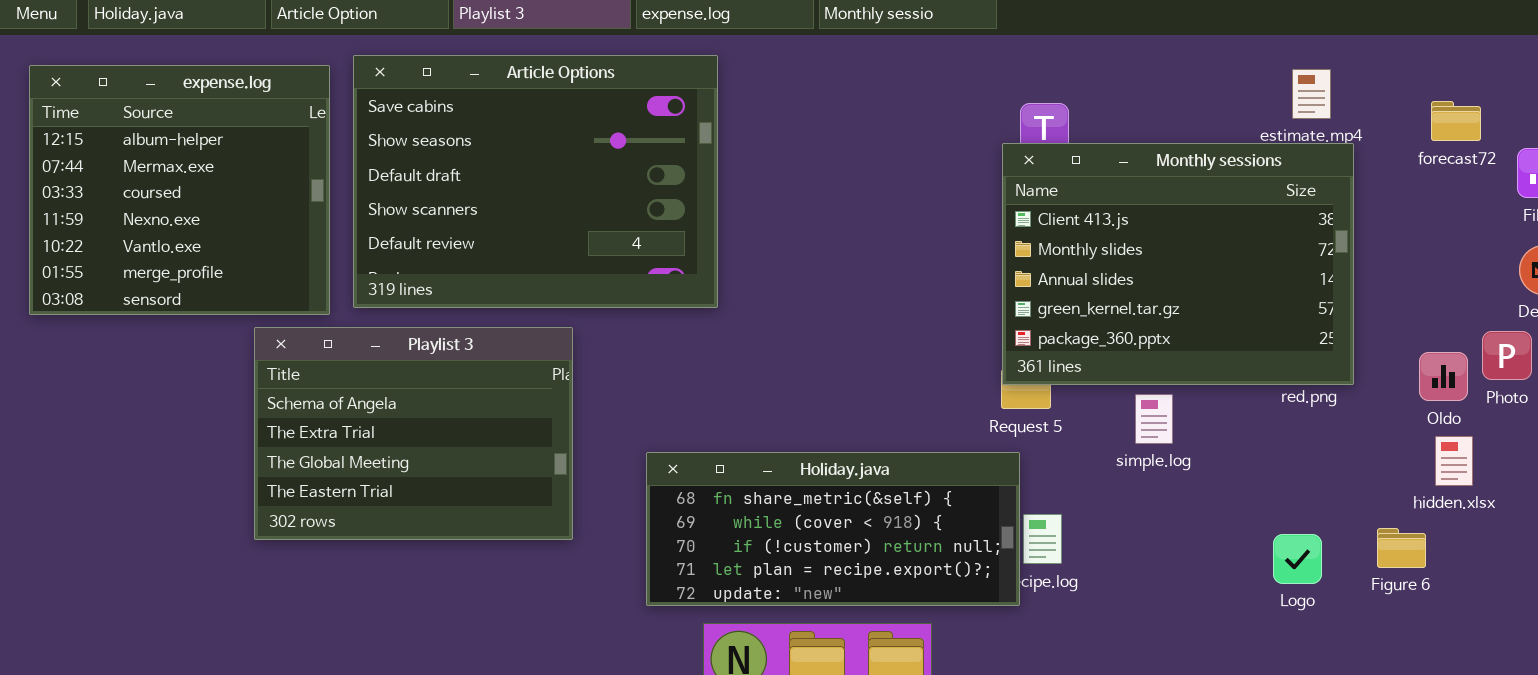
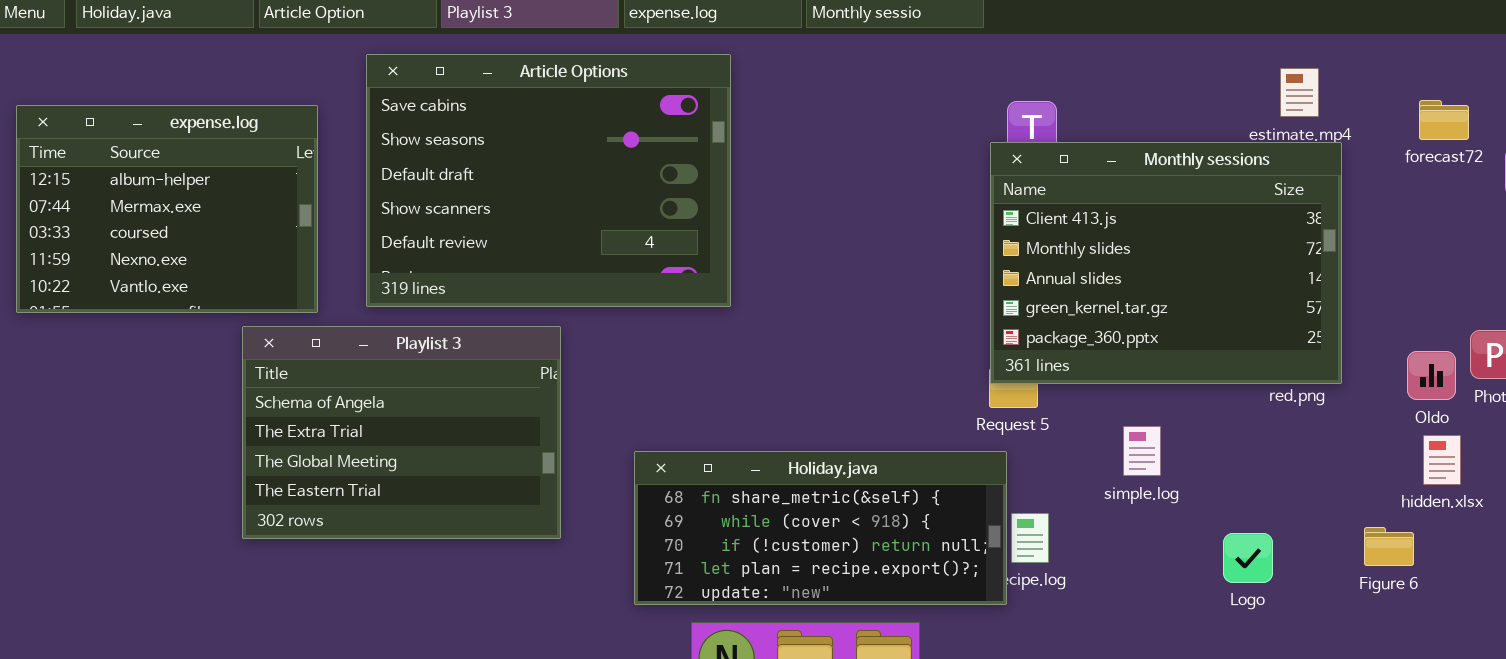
Article Options: [353,55,718,308] -> [366,54,731,307], moved
expense.log: [29,65,330,315] -> [16,105,318,313], resized
simple.log: [1135,394,1173,444] -> [1123,426,1161,476], moved
Logo: [1273,534,1322,584] -> [1223,533,1273,583], moved

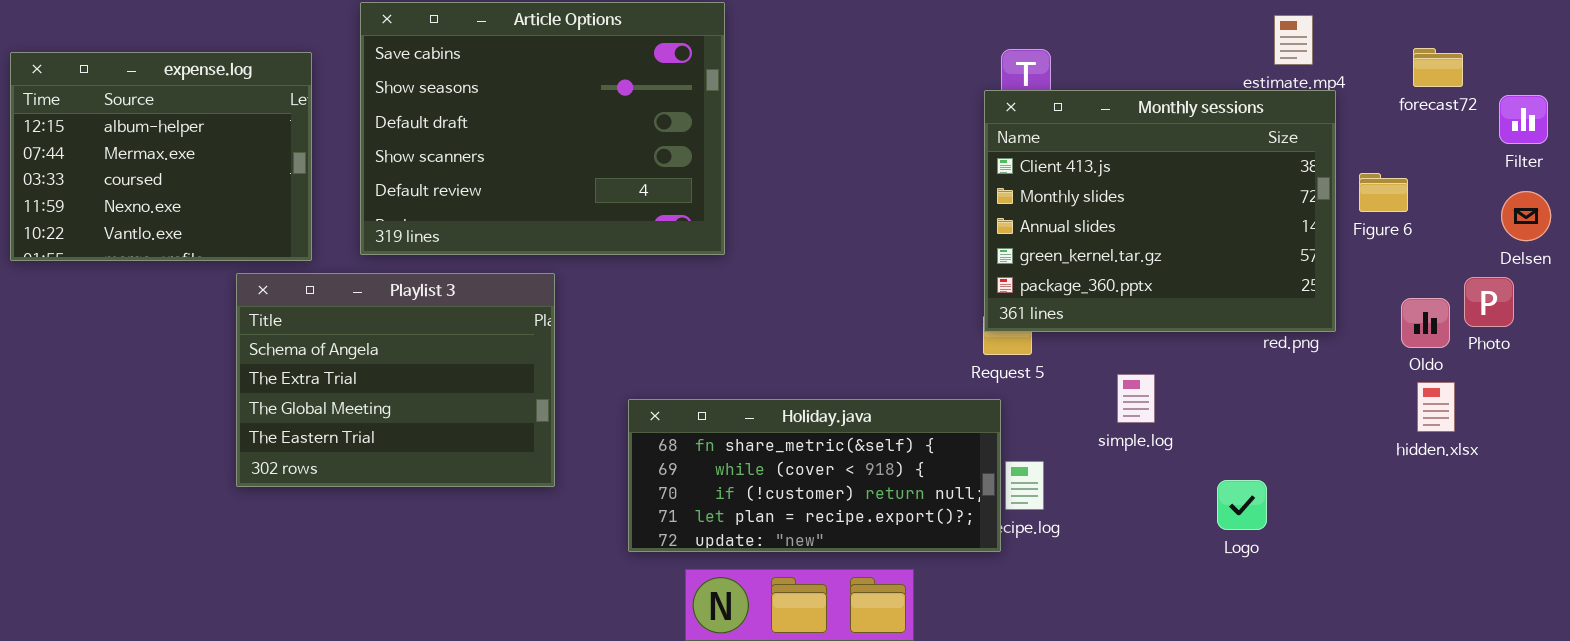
Figure 6: [1364,527,1414,566] -> [1359,173,1408,212], moved

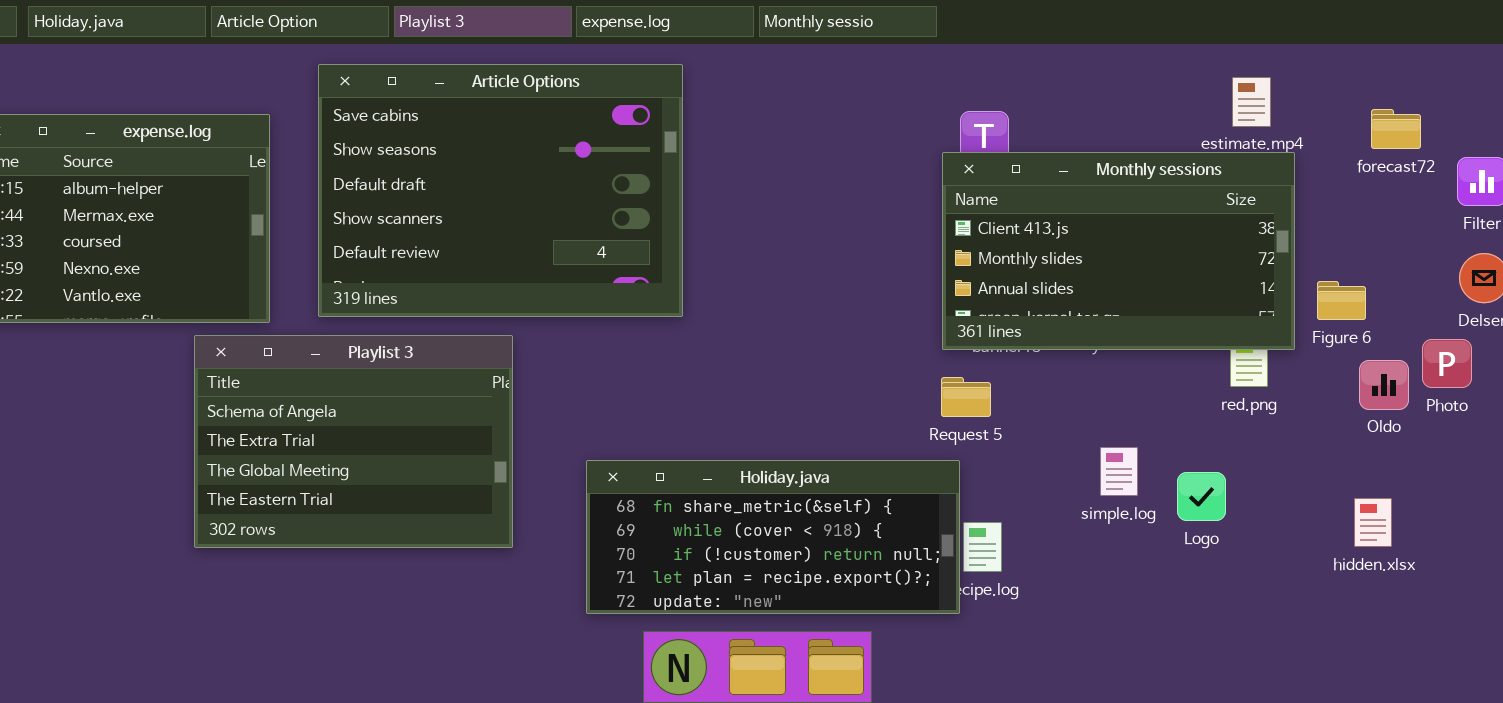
Monthly sessions: [984,90,1336,332] -> [942,152,1295,350], resized
Figure 6: [1359,173,1408,212] -> [1317,281,1366,320], moved
simple.log: [1117,374,1155,423] -> [1100,447,1138,496], moved
hidden.xlsx: [1417,382,1455,432] -> [1354,498,1392,547], moved
Logo: [1217,480,1267,530] -> [1177,472,1226,521], moved

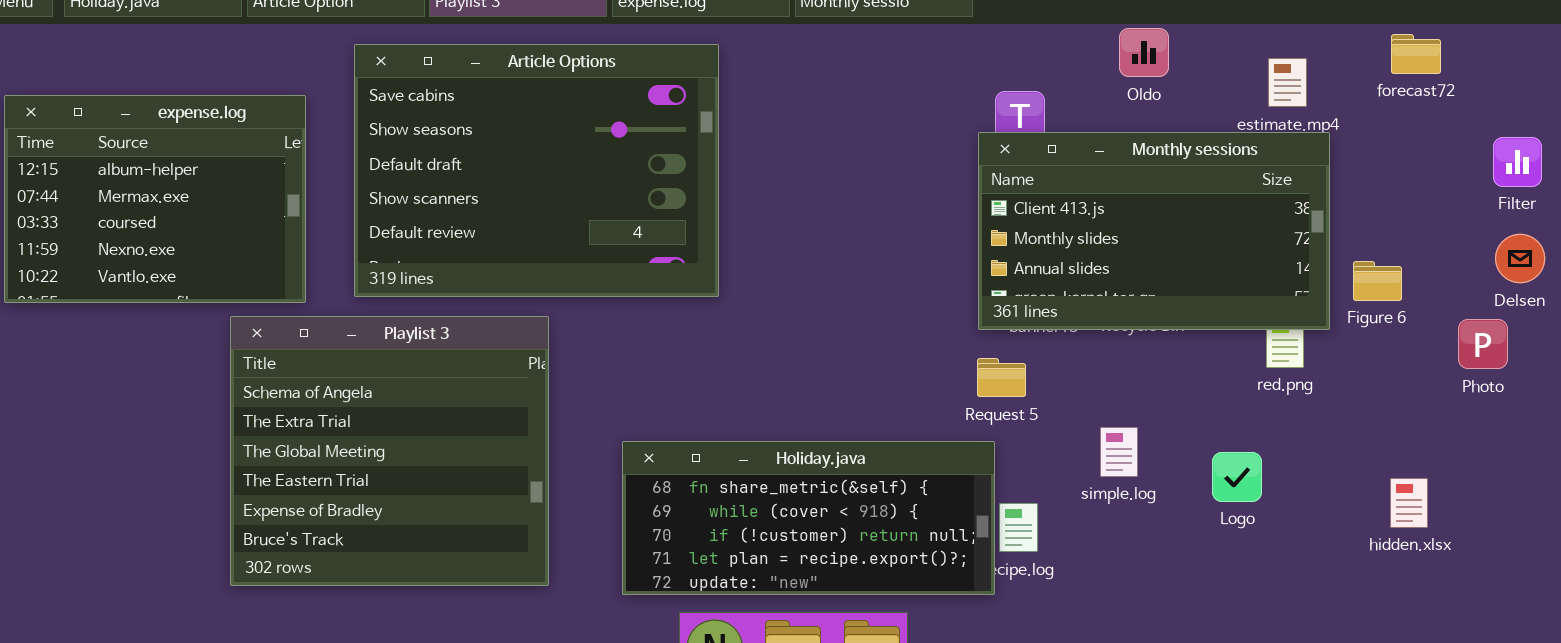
forecast72: [1371,109,1421,149] -> [1391,34,1441,74], moved
Playlist 3: [194,335,513,548] -> [230,316,549,586], resized
Oldo: [1359,360,1409,410] -> [1119,28,1169,77], moved
simple.log: [1100,447,1138,496] -> [1100,427,1138,477], moved

